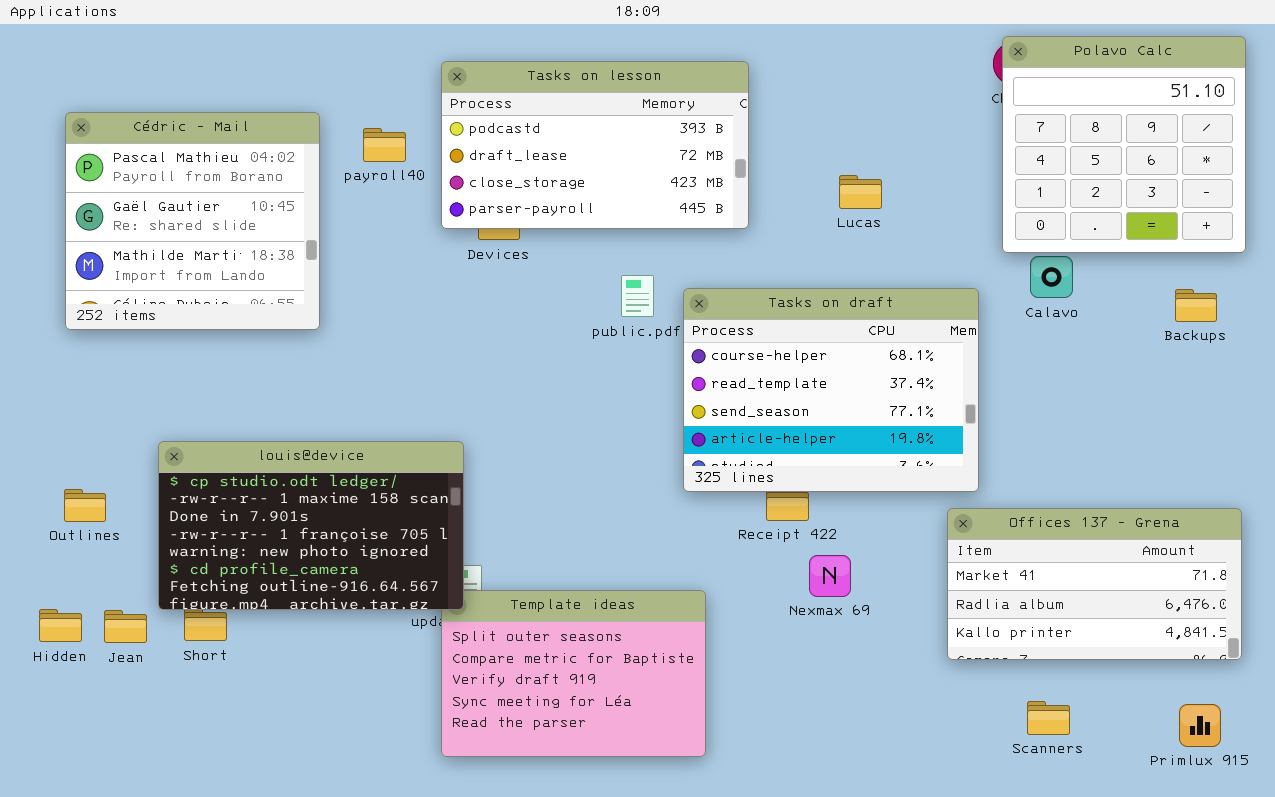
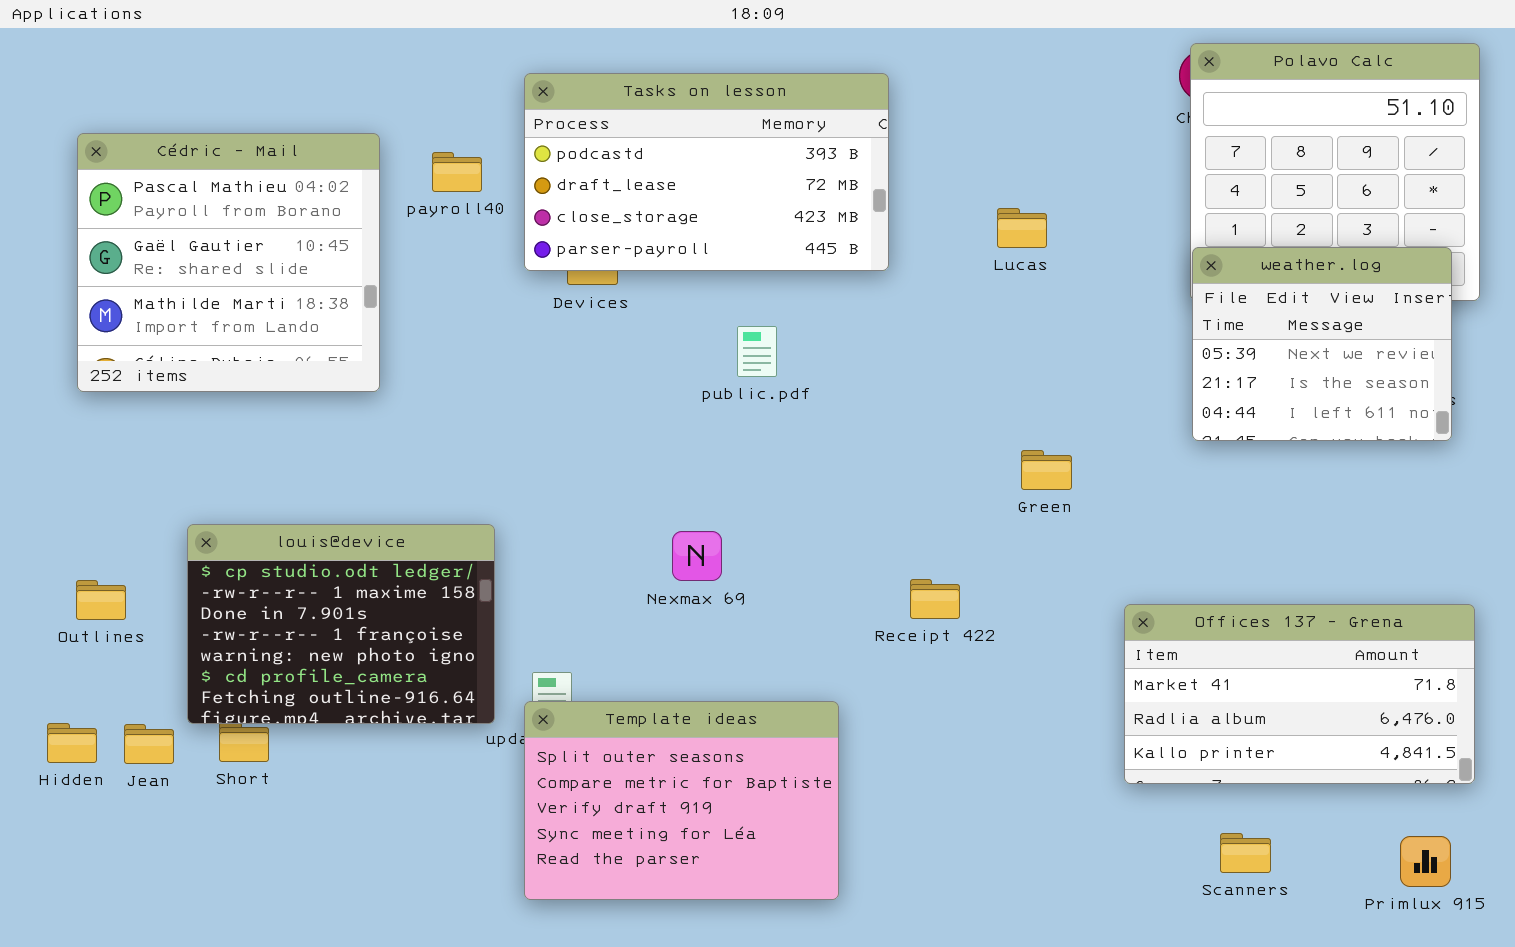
weather.log: none -> [1192,247,1452,441], opened
Tasks on draft: [683,288,979,492] -> none, closed
louis@device: [158,441,464,610] -> [187,524,495,724], resized
Nexmax 69: [809,555,851,597] -> [672,531,722,581], moved

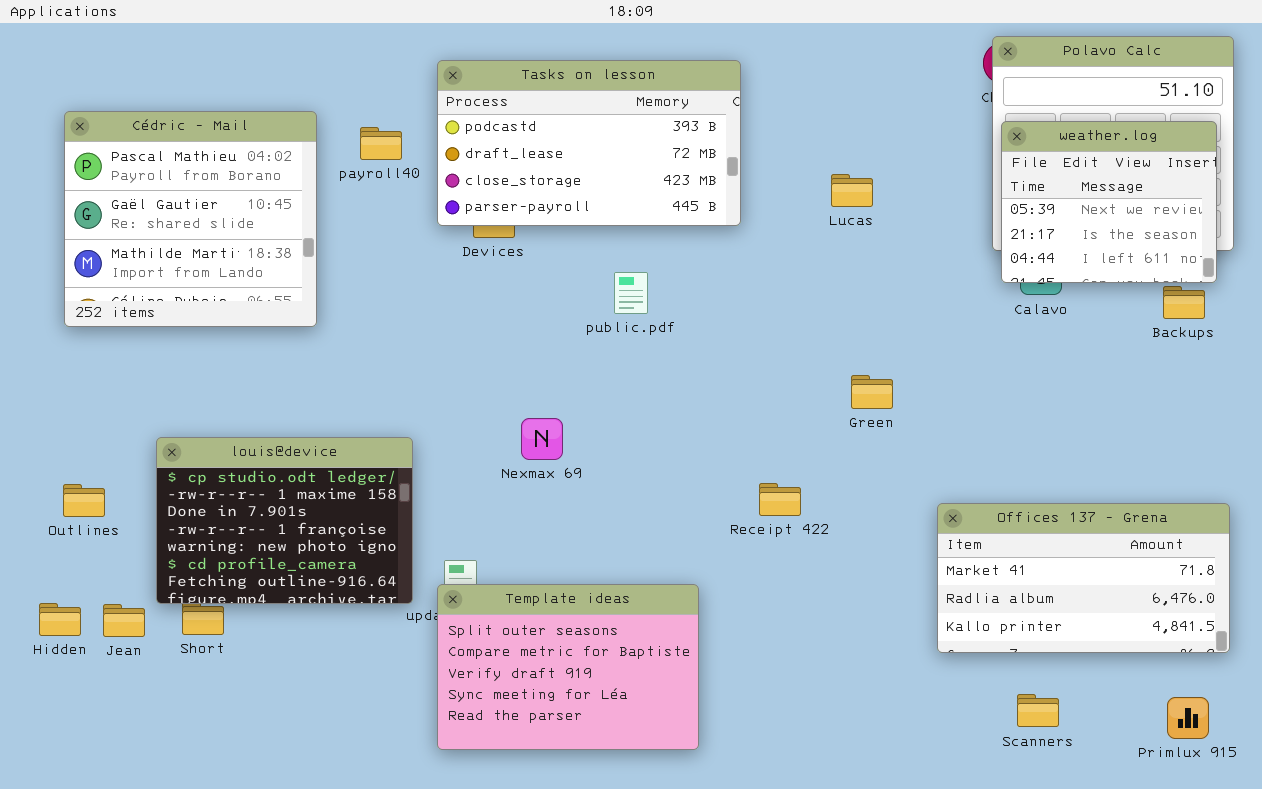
weather.log: [1192,247,1452,441] -> [1001,121,1217,283], moved
Nexmax 69: [672,531,722,581] -> [521,418,563,460], moved

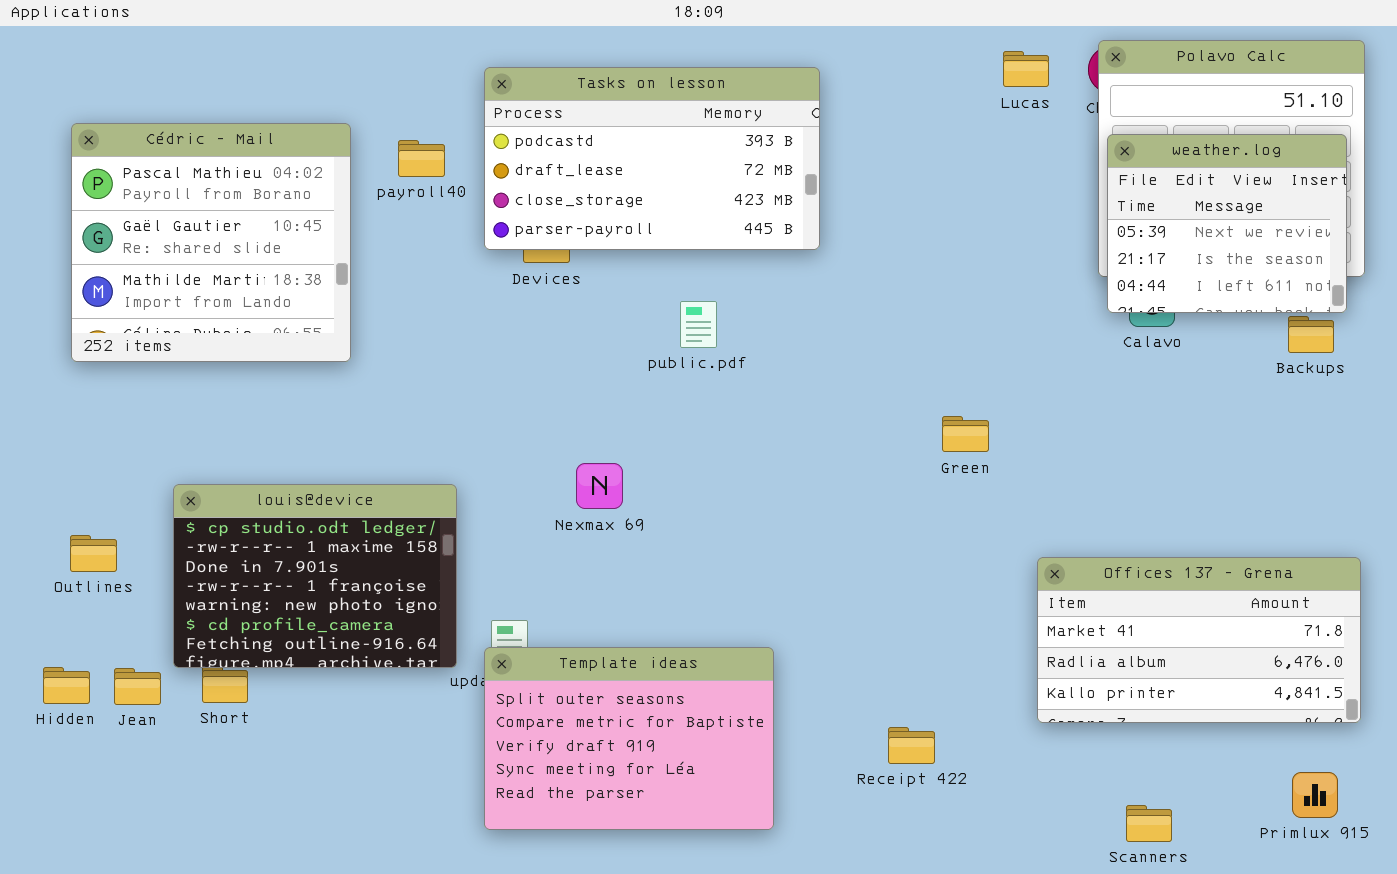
Lucas: [831,174,873,207] -> [1003,51,1049,87], moved
Receipt 422: [759,483,801,516] -> [888,727,935,764], moved
Scanners: [1017,694,1059,727] -> [1126,805,1172,842], moved

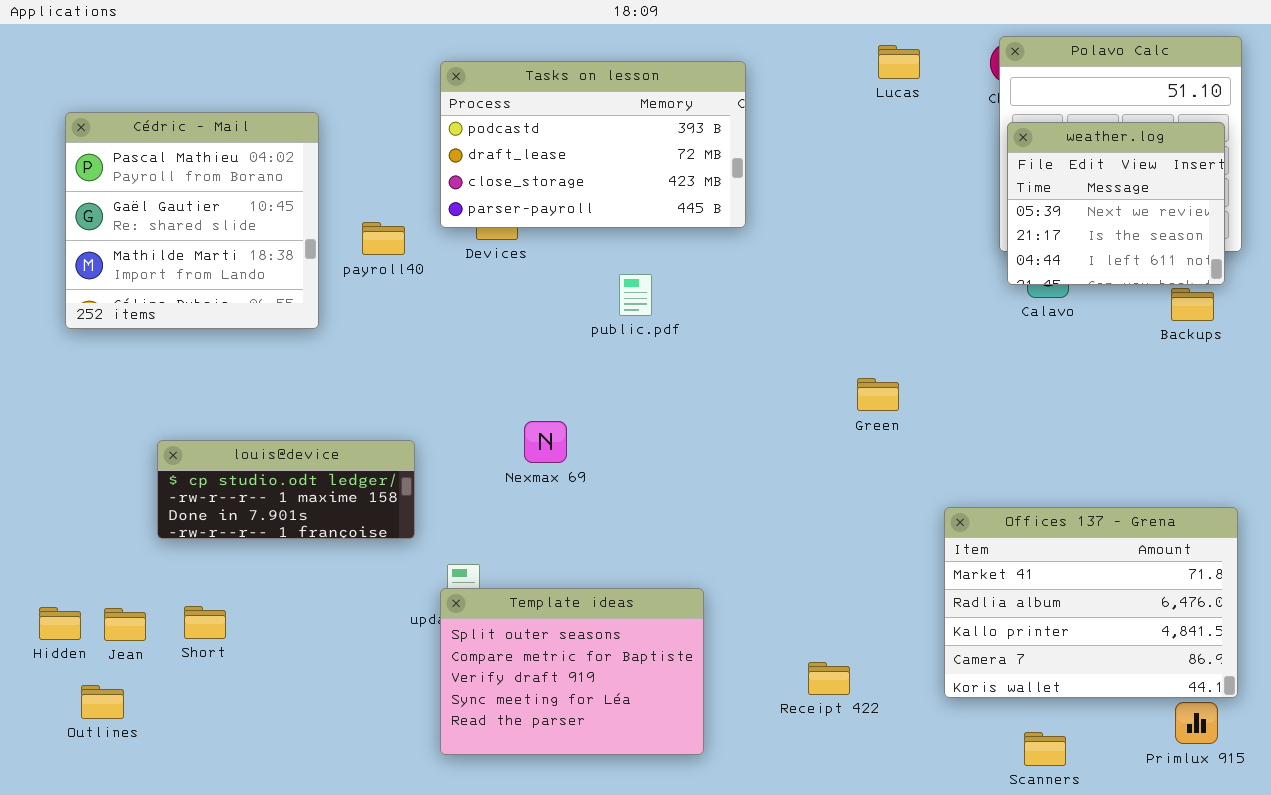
Lucas: [1003,51,1049,87] -> [878,45,920,79], moved
payroll40: [398,140,445,177] -> [362,222,405,255], moved
louis@device: [173,484,457,668] -> [157,440,415,539], resized
Outlines: [70,535,117,572] -> [81,685,124,719], moved
Offices 137 - Grena: [1037,557,1361,723] -> [944,507,1238,698], resized

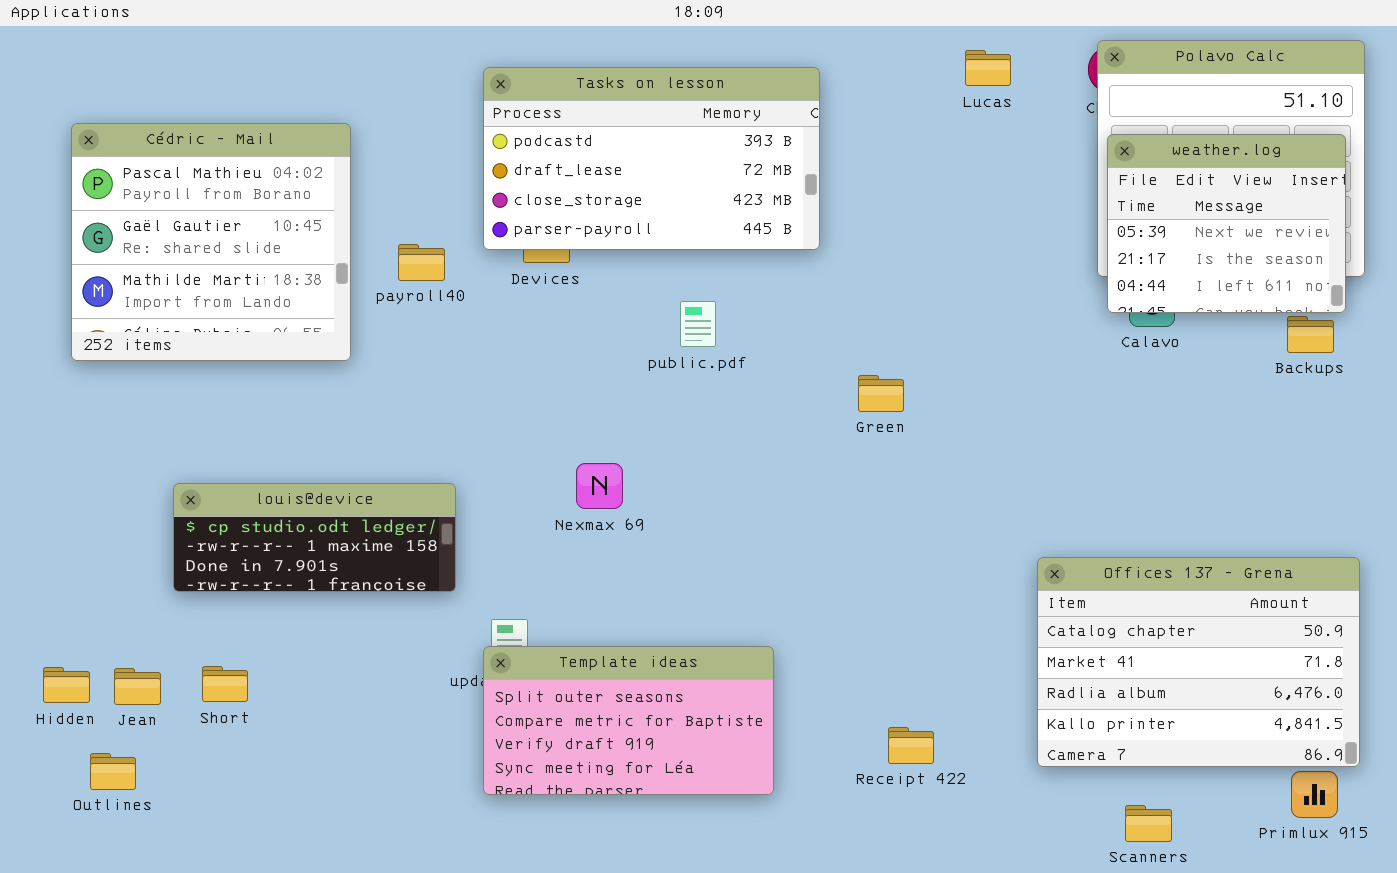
Green: [857,378,899,411] -> [858,375,904,412], moved
Offices 137 - Grena: [944,507,1238,698] -> [1037,557,1360,767], scrolled up 1 row
Template ideas: [440,588,704,755] -> [483,646,774,795], resized

